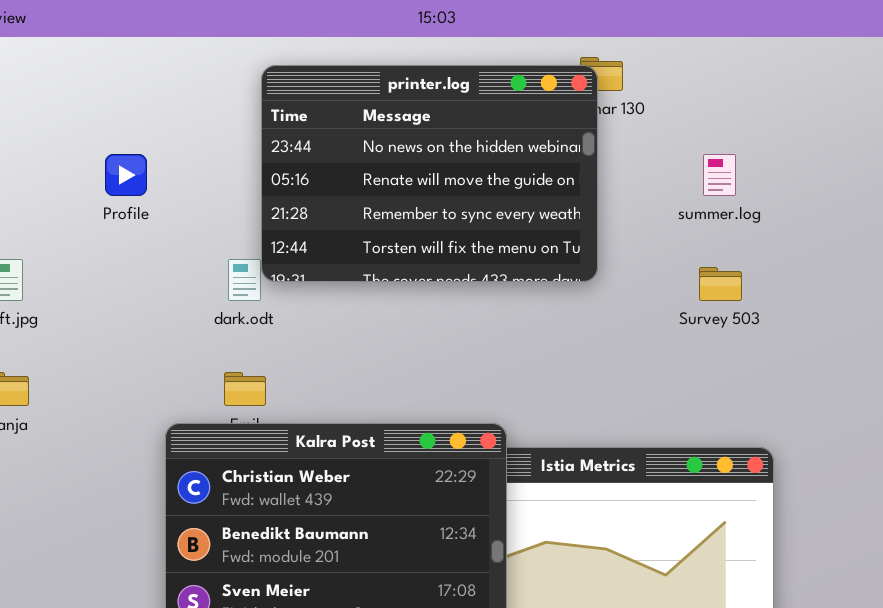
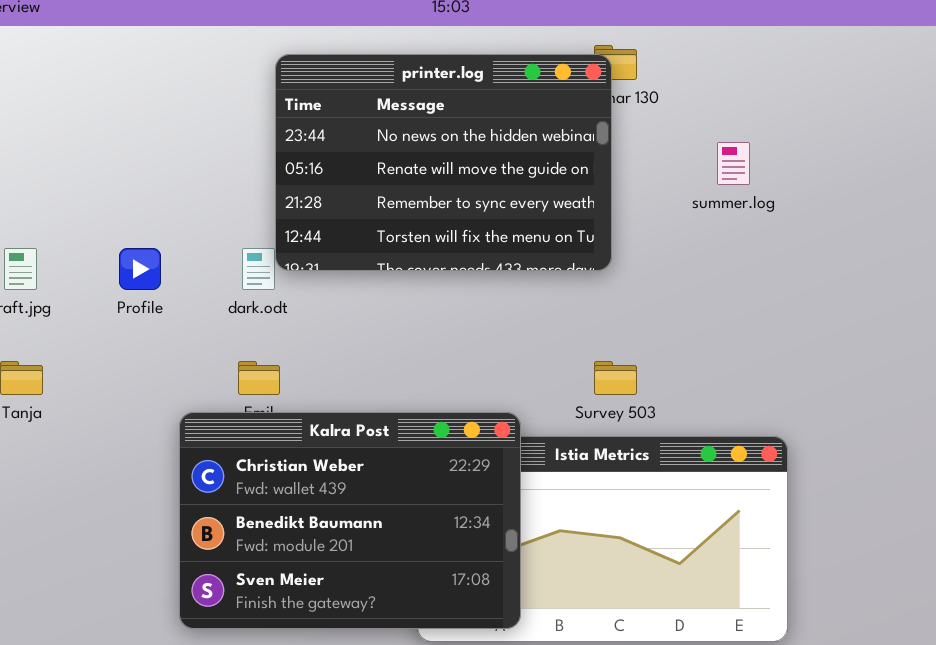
Profile: [105,154,147,196] -> [119,248,161,290], moved
Survey 503: [699,267,742,301] -> [594,361,637,395], moved

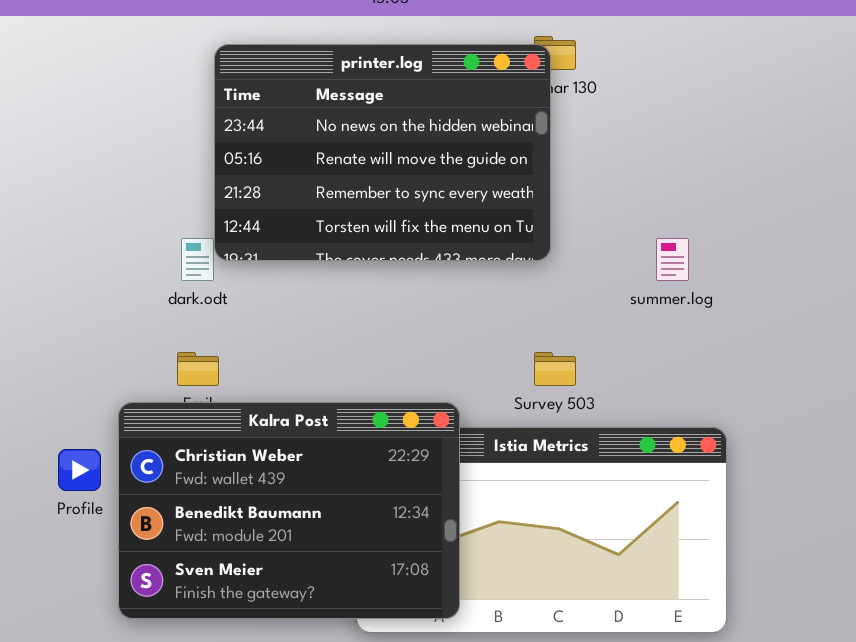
summer.log: [717,142,750,185] -> [656,238,689,281], moved
Profile: [119,248,161,290] -> [58,449,101,491], moved

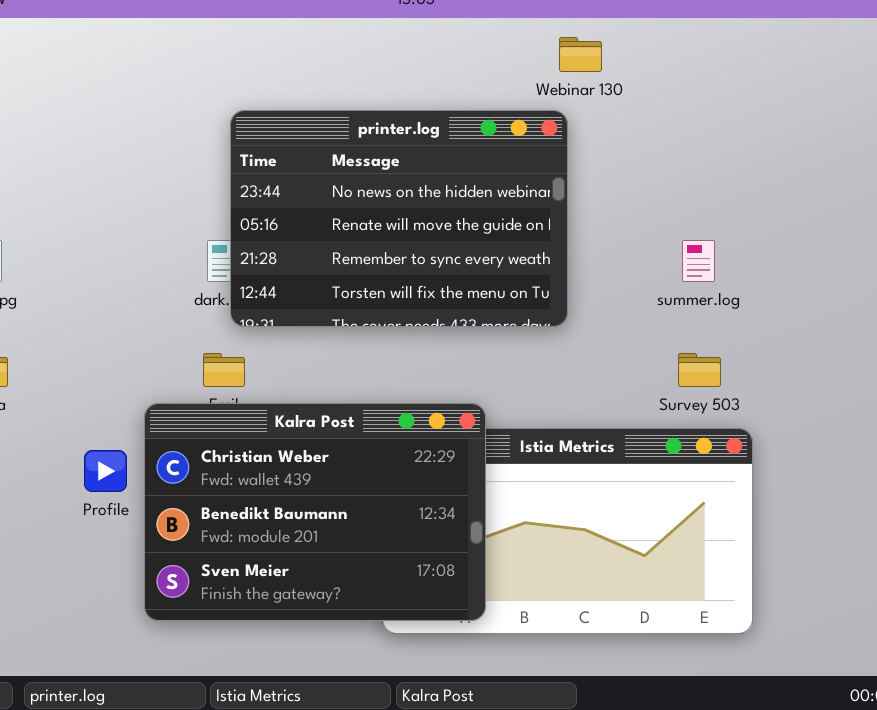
printer.log: [214,44,551,261] -> [230,110,568,327], moved
Survey 503: [534,352,576,386] -> [678,353,721,387], moved

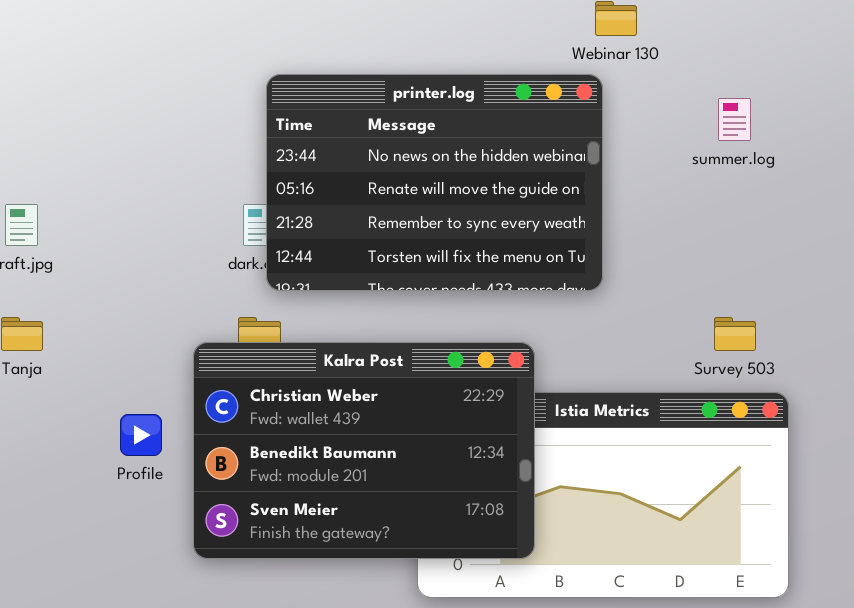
summer.log: [682,240,715,282] -> [718,98,751,141], moved
Kalra Post: [144,403,486,621] -> [193,342,535,559], moved

